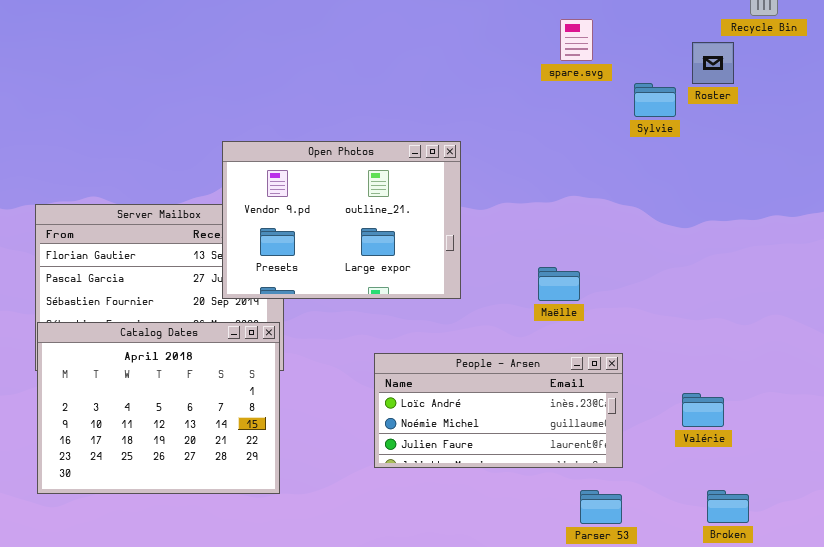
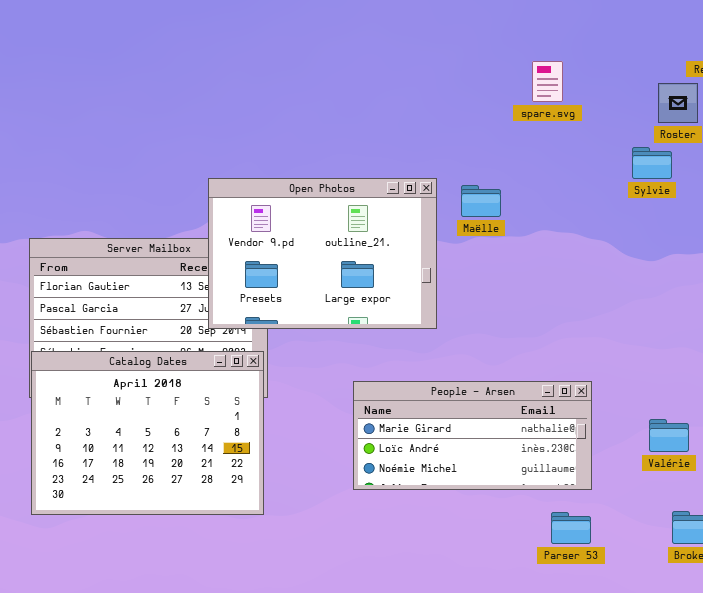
Sylvie: [634,83,676,117] -> [632,147,672,179], moved
Maëlle: [538,267,580,301] -> [461,185,501,217], moved
People - Arsen: [374,353,623,468] -> [353,381,592,490], scrolled up 1 row

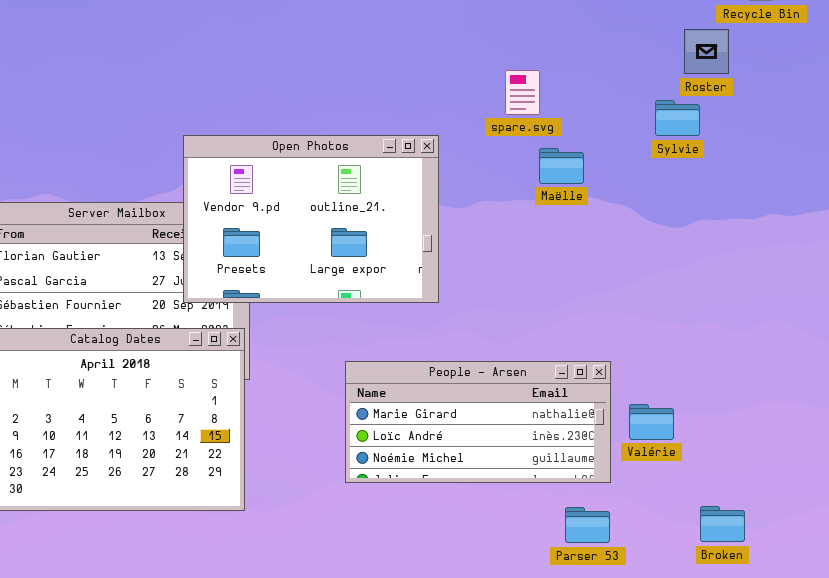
spare.svg: [532,61,563,102] -> [505,70,540,115], moved
Maëlle: [461,185,501,217] -> [539,148,584,184], moved
Valérie: [649,419,689,452] -> [629,404,674,440], moved

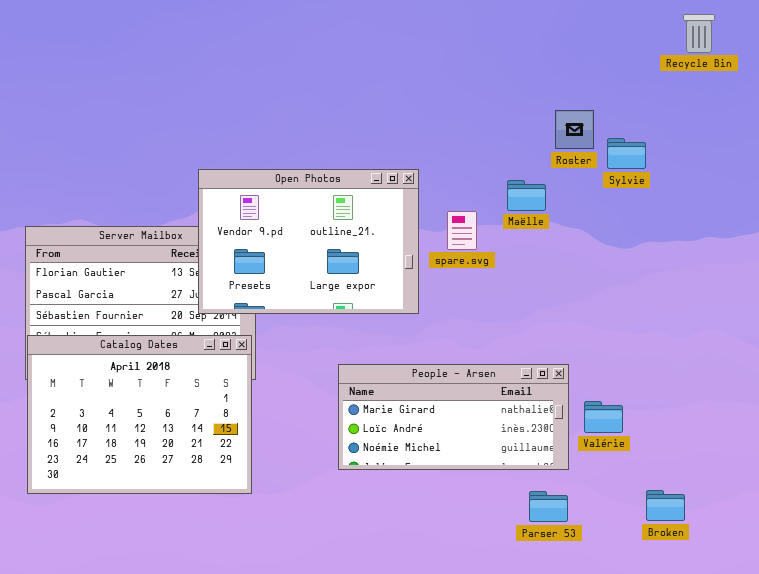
Roster: [684,29,729,74] -> [555,110,594,149], moved
spare.svg: [505,70,540,115] -> [447,211,477,250], moved

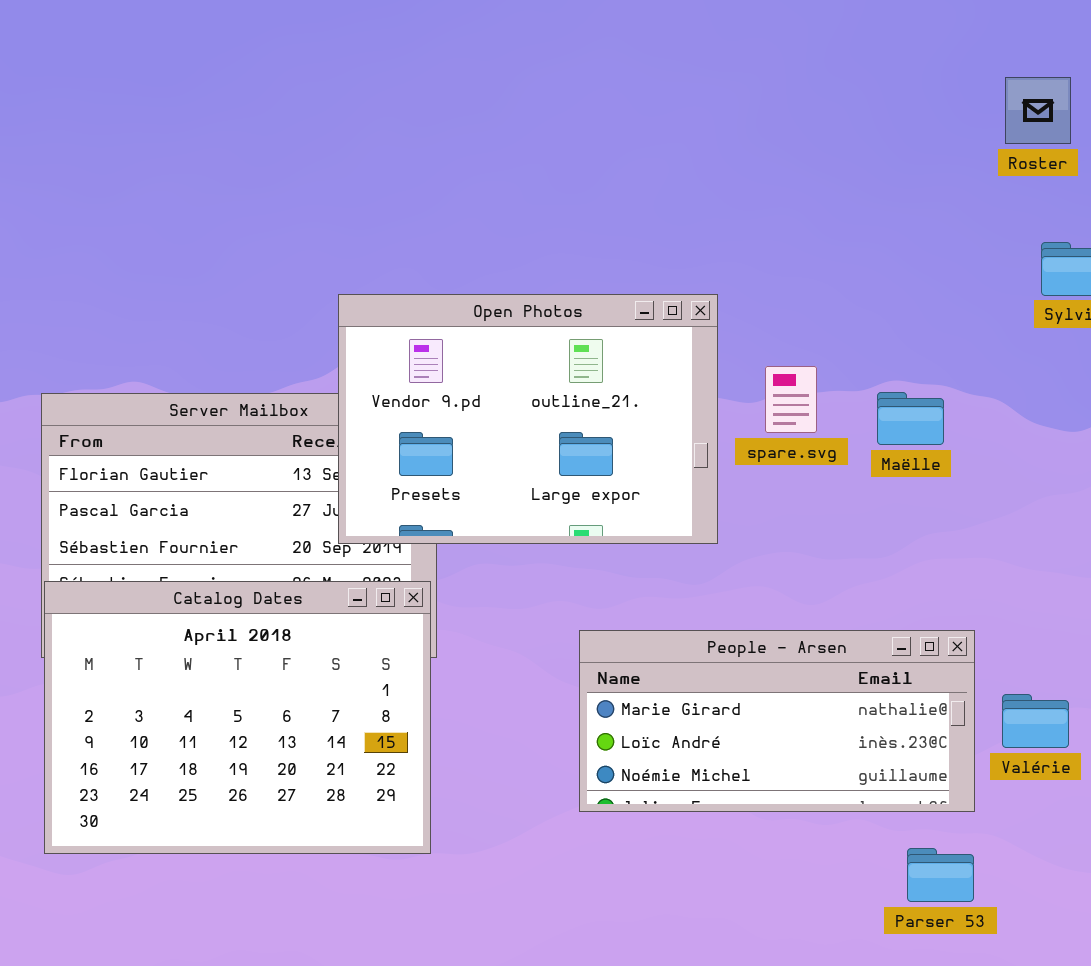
Roster: [555,110,594,149] -> [1005,77,1071,144], moved
Maëlle: [507,180,546,211] -> [877,392,944,445], moved

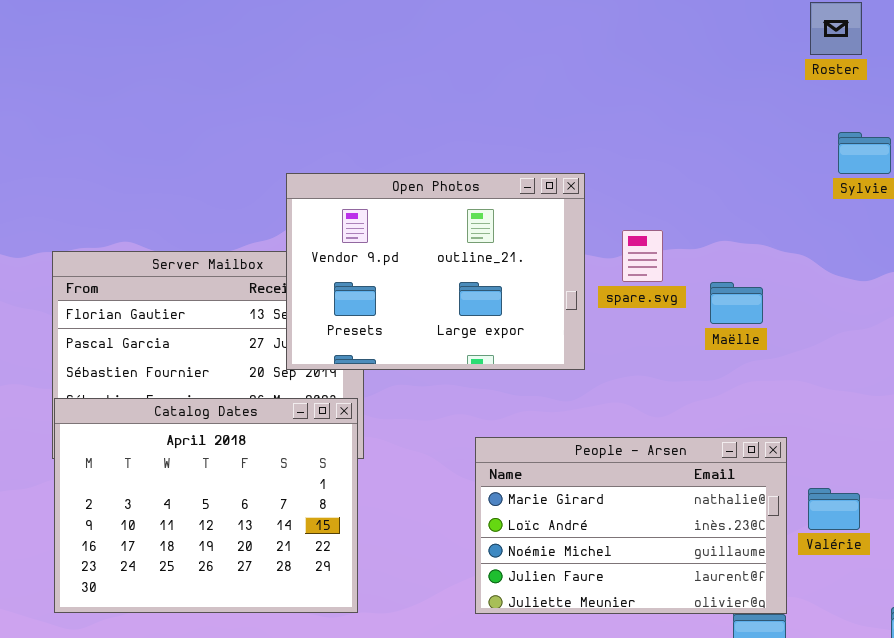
Maëlle: [877,392,944,445] -> [710,282,763,324], moved
People - Arsen: [579,630,975,812] -> [475,437,787,614], resized

